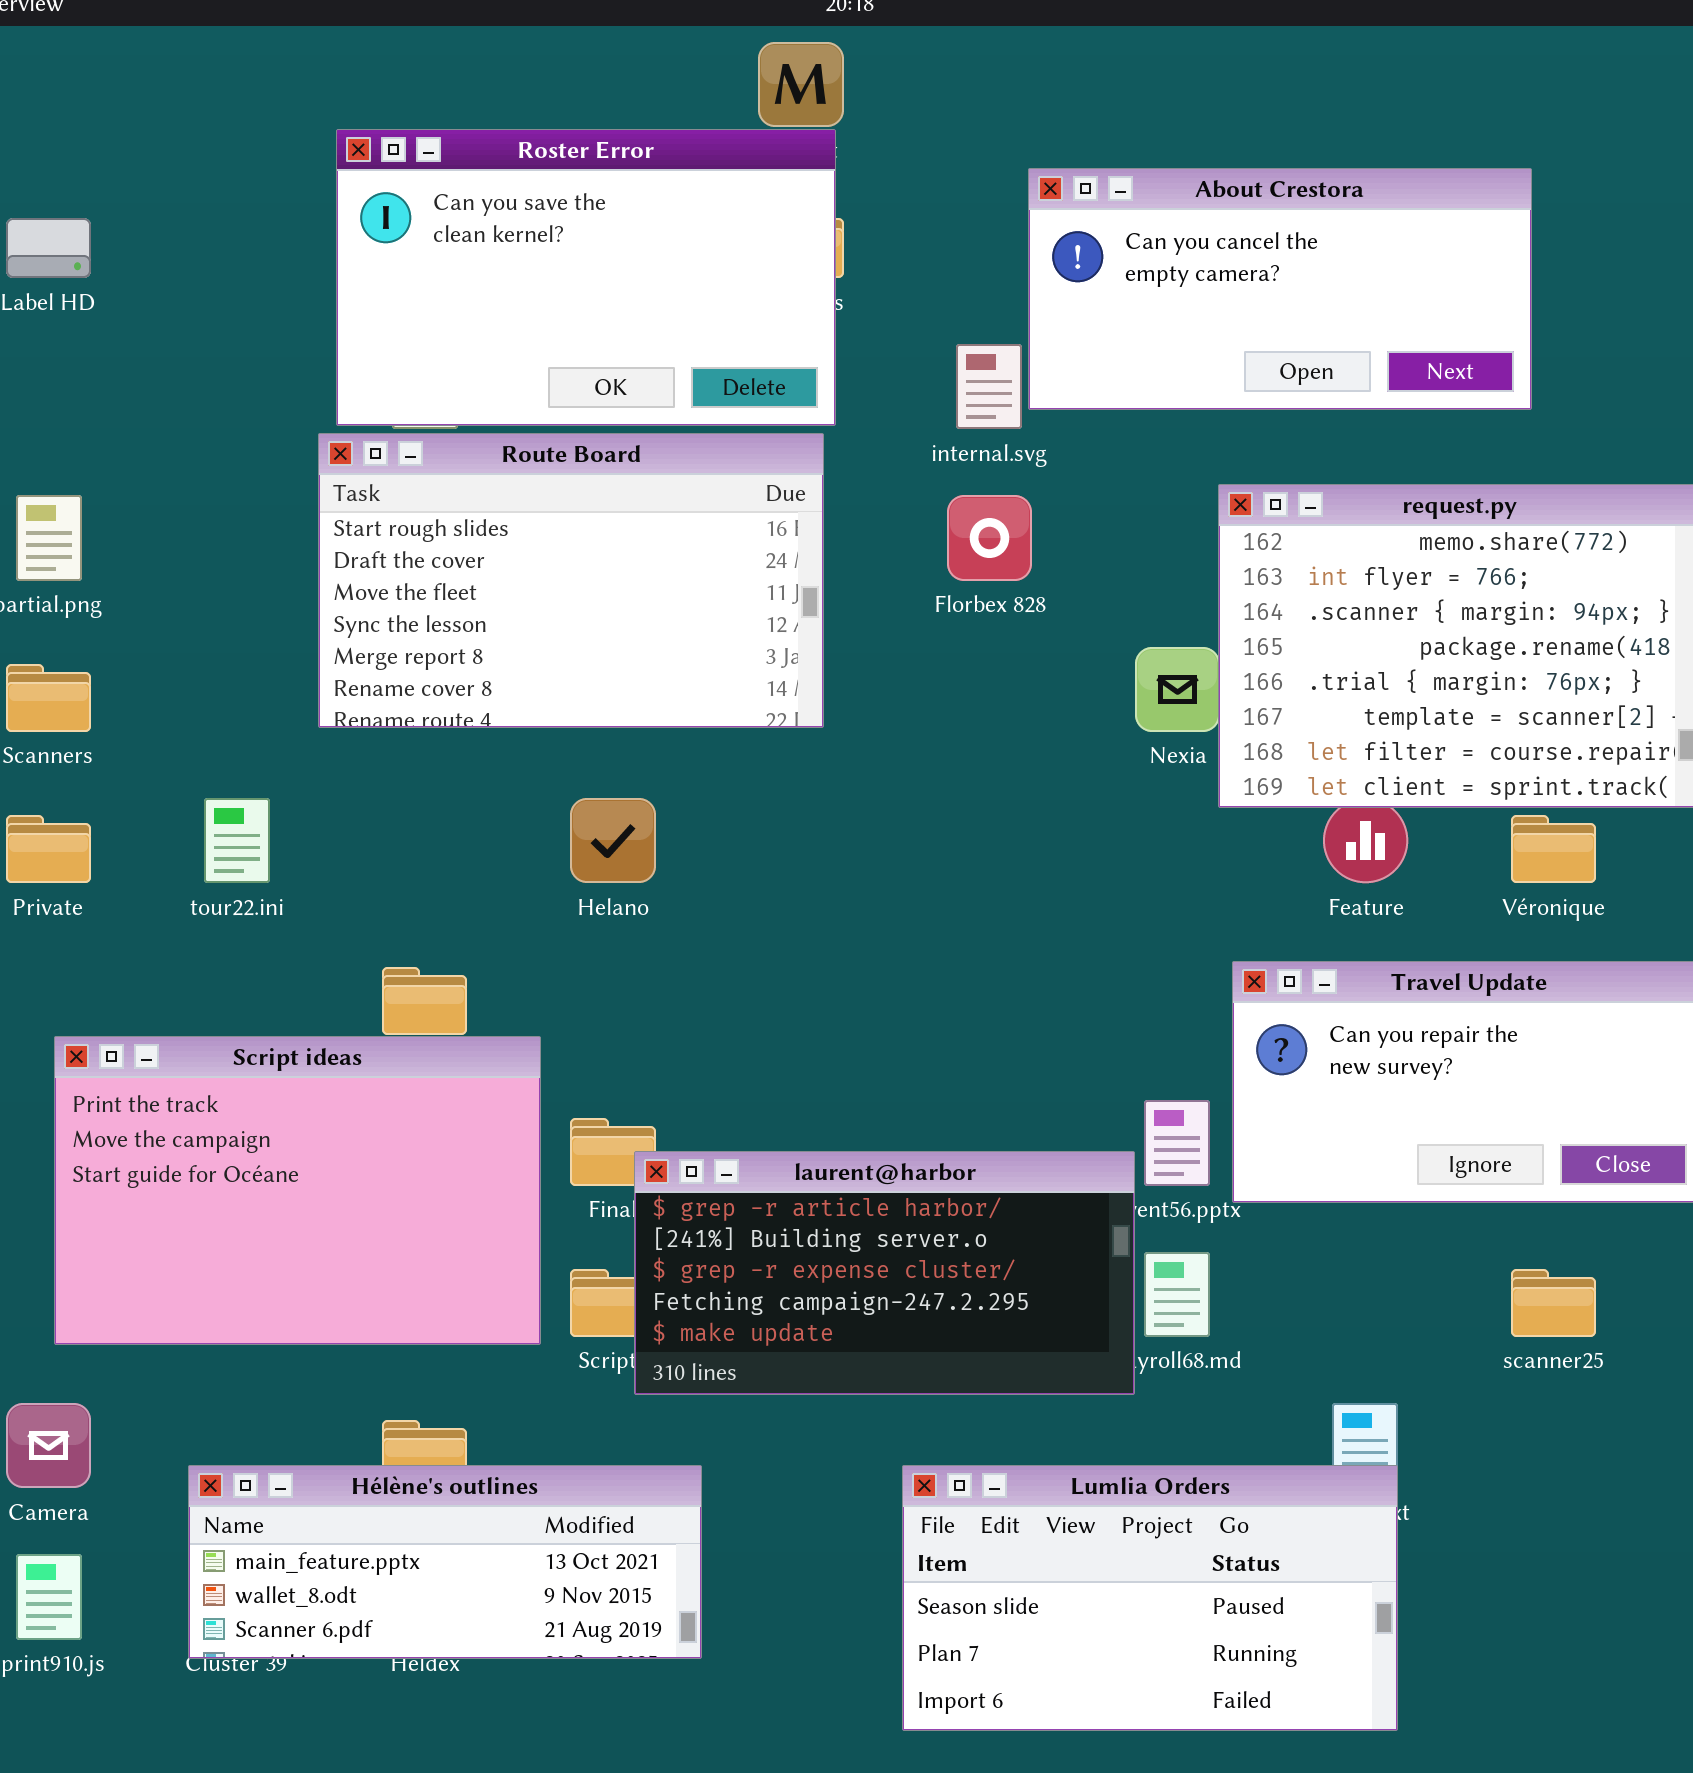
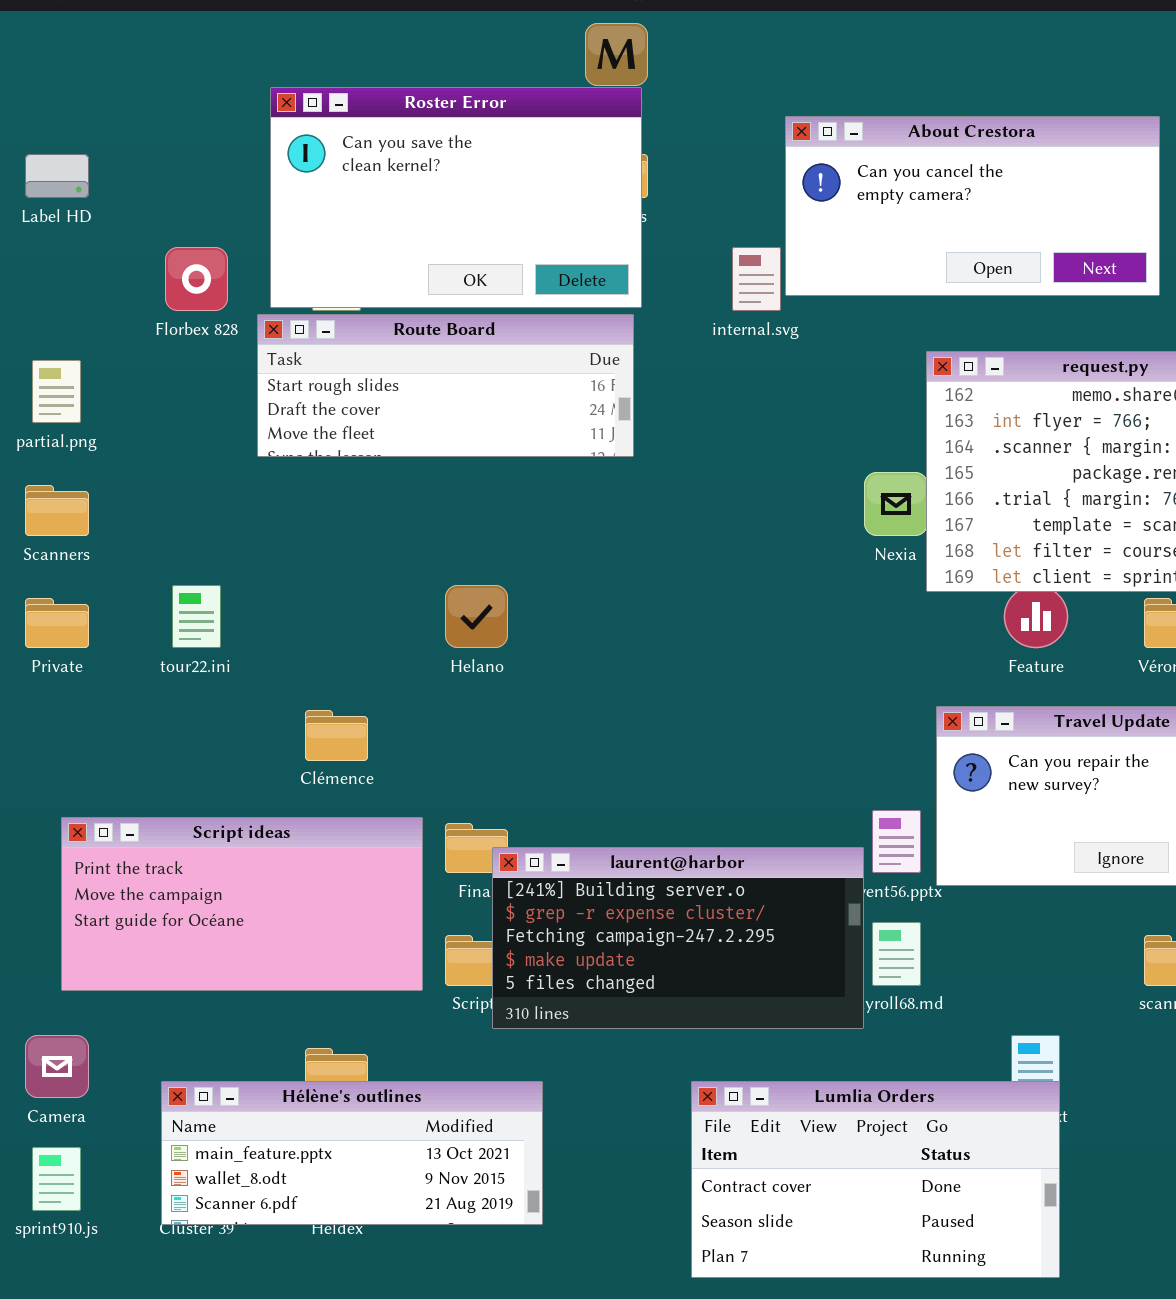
Route Board: [318,433,824,728] -> [257,314,634,457], resized
Florbex 828: [947,495,1032,581] -> [165,247,228,311], moved
Script ideas: [54,1036,541,1345] -> [61,817,423,991], resized
laurent@harbor: [634,1151,1135,1395] -> [492,847,864,1029], scrolled down 1 row
Lumlia Orders: [902,1465,1398,1731] -> [691,1081,1060,1278], scrolled up 1 row

